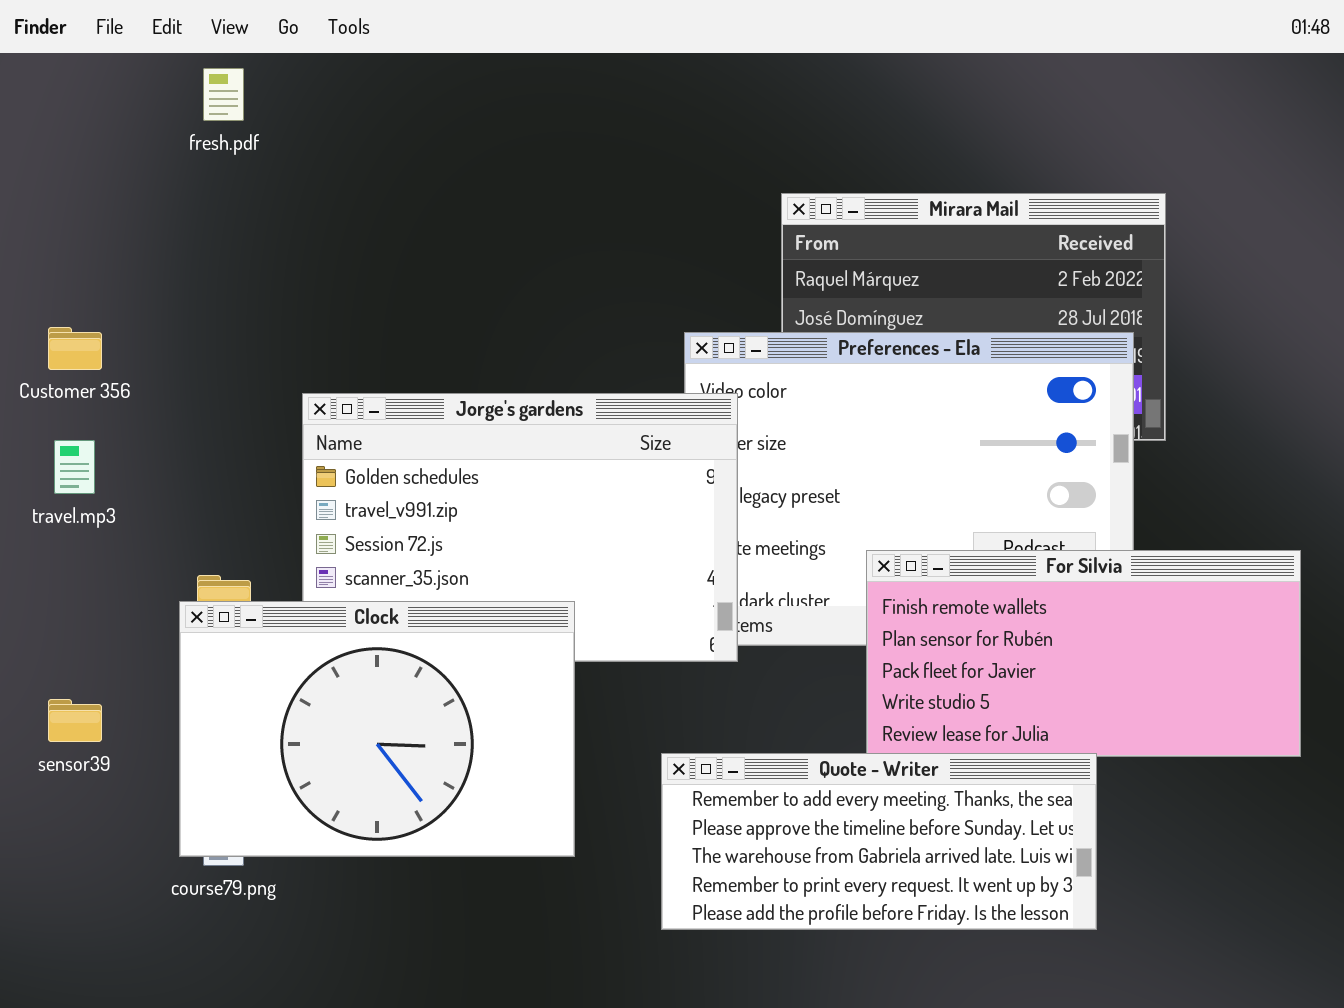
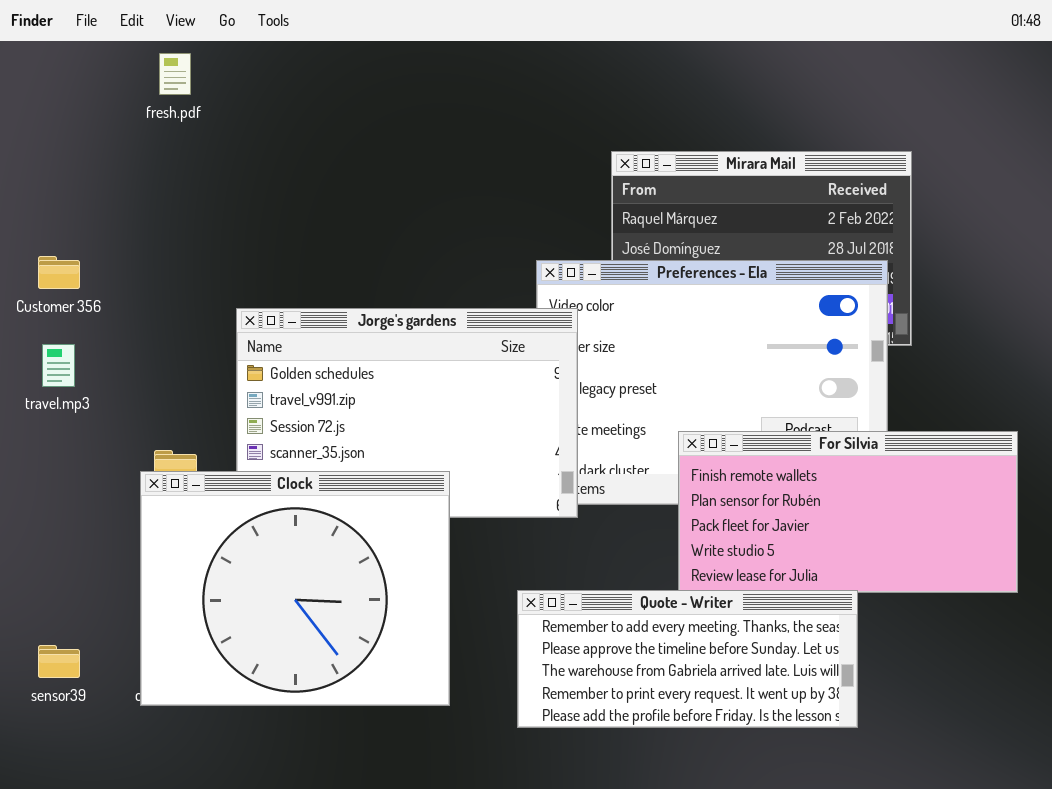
Clock: [179,601,575,857] -> [140,471,450,706], resized
sensor39: [48,699,102,742] -> [38,645,80,678], moved

